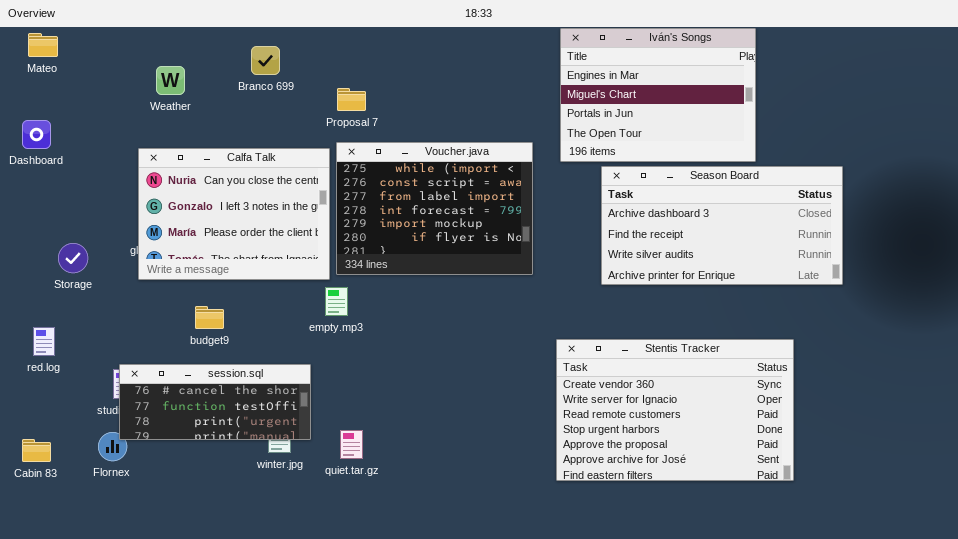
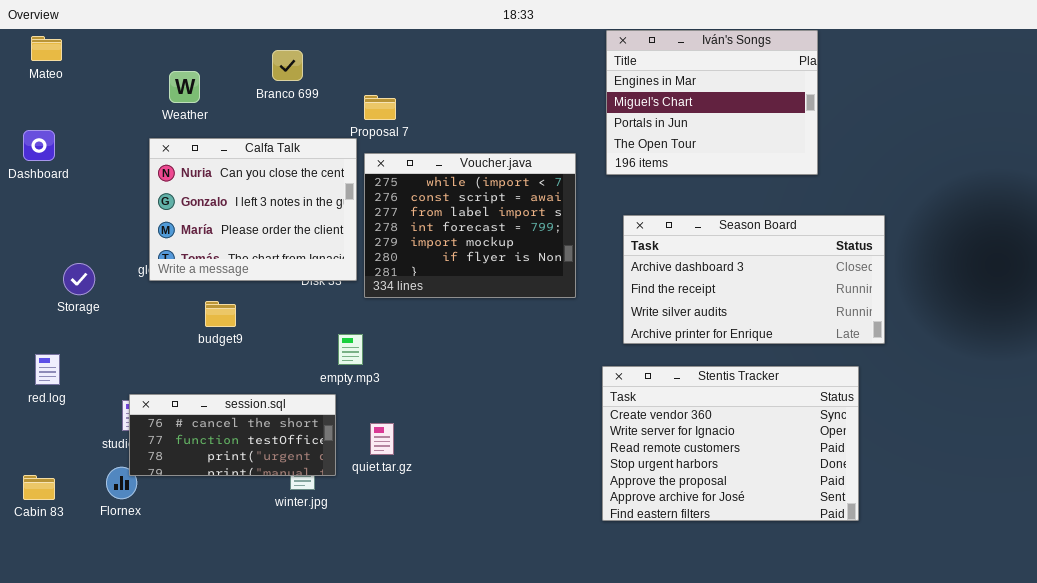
Calfa Talk: [138,148,330,280] -> [149,138,357,281], moved
Season Board: [601,166,843,285] -> [623,215,885,344], moved
empty.mp3: [325,287,348,316] -> [338,334,363,365], moved
budget9: [195,306,224,329] -> [205,301,236,327], moved
quiet.tar.gz: [340,430,363,459] -> [370,423,394,455], moved

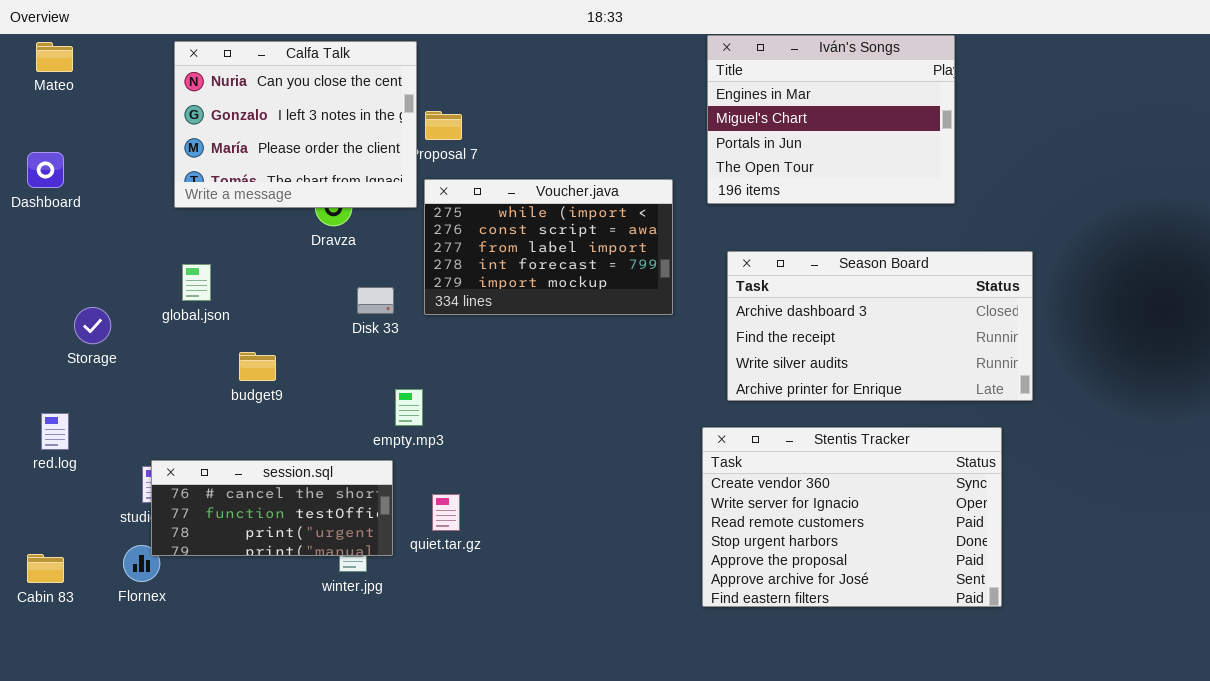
Calfa Talk: [149,138,357,281] -> [174,41,417,208], moved
Voucher.java: [364,153,576,298] -> [424,179,673,315], resized

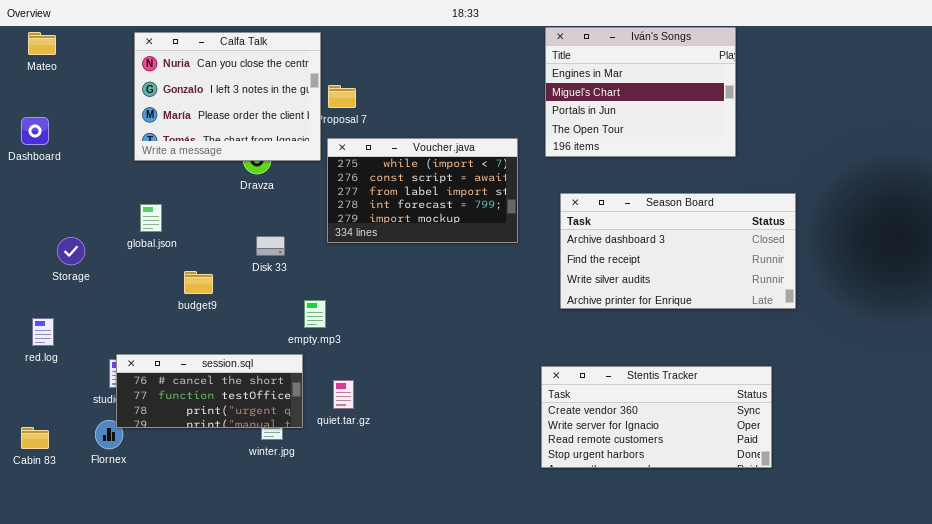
Disk 33: [357,287,394,314] -> [256,236,285,256], moved
Stentis Tracker: [702,427,1002,607] -> [541,366,772,468], resized

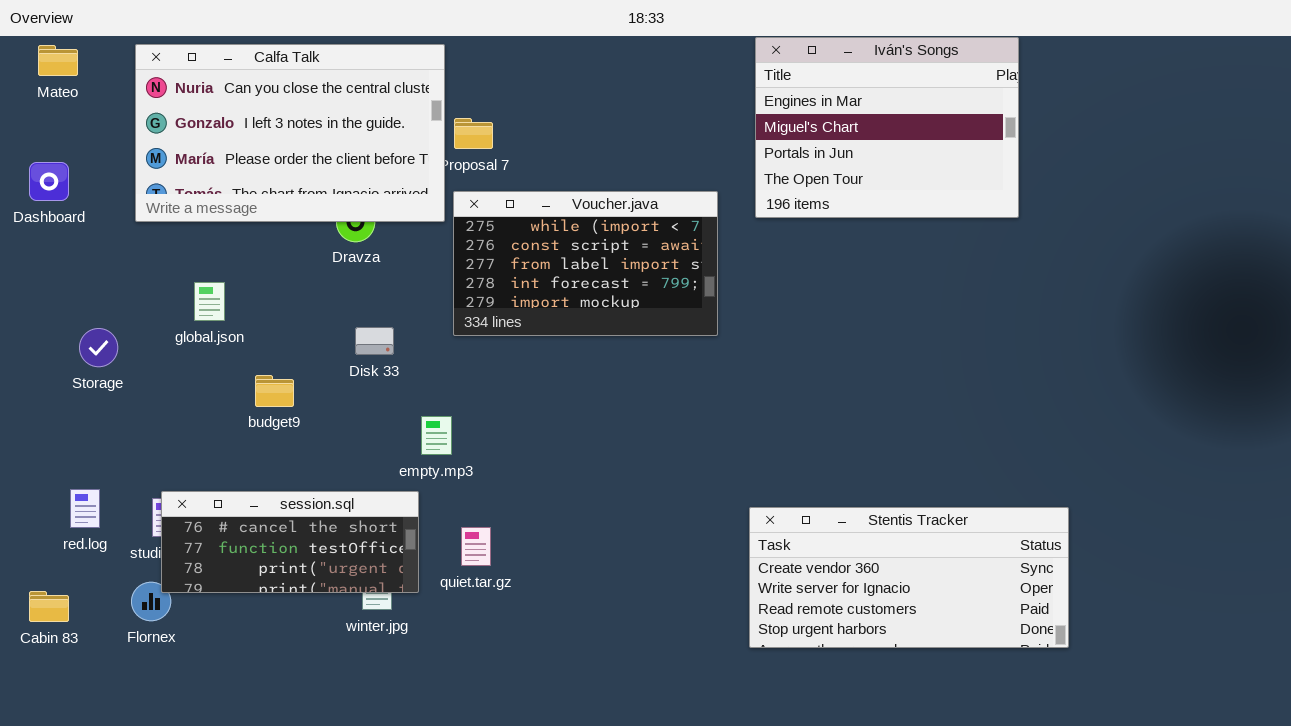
Calfa Talk: [134,32,321,161] -> [135,44,445,222], resized
Season Board: [560,193,796,309] -> none, closed
red.log: [32,318,54,346] -> [70,489,100,528], moved

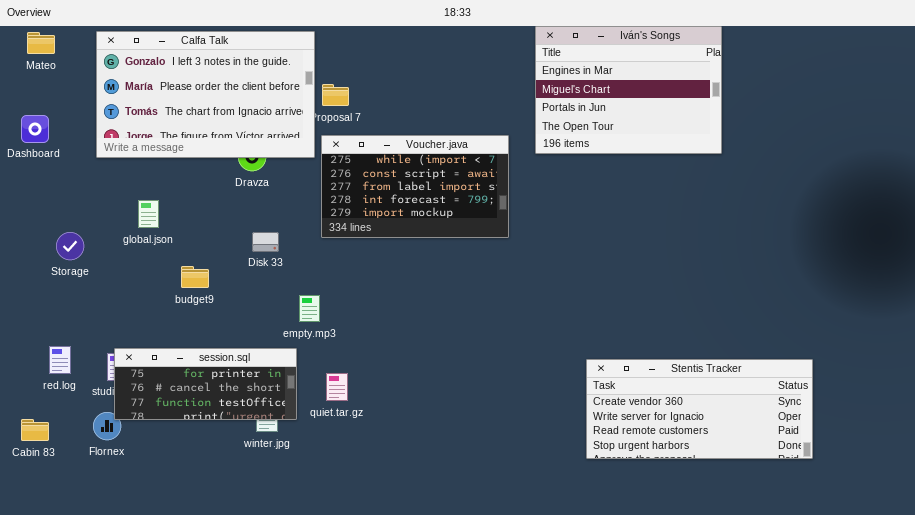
Calfa Talk: [135,44,445,222] -> [96,31,315,158], scrolled down 1 row
session.sql: [161,491,419,593] -> [114,348,297,420], scrolled up 1 row
Stentis Tracker: [749,507,1069,648] -> [586,359,813,459], moved

